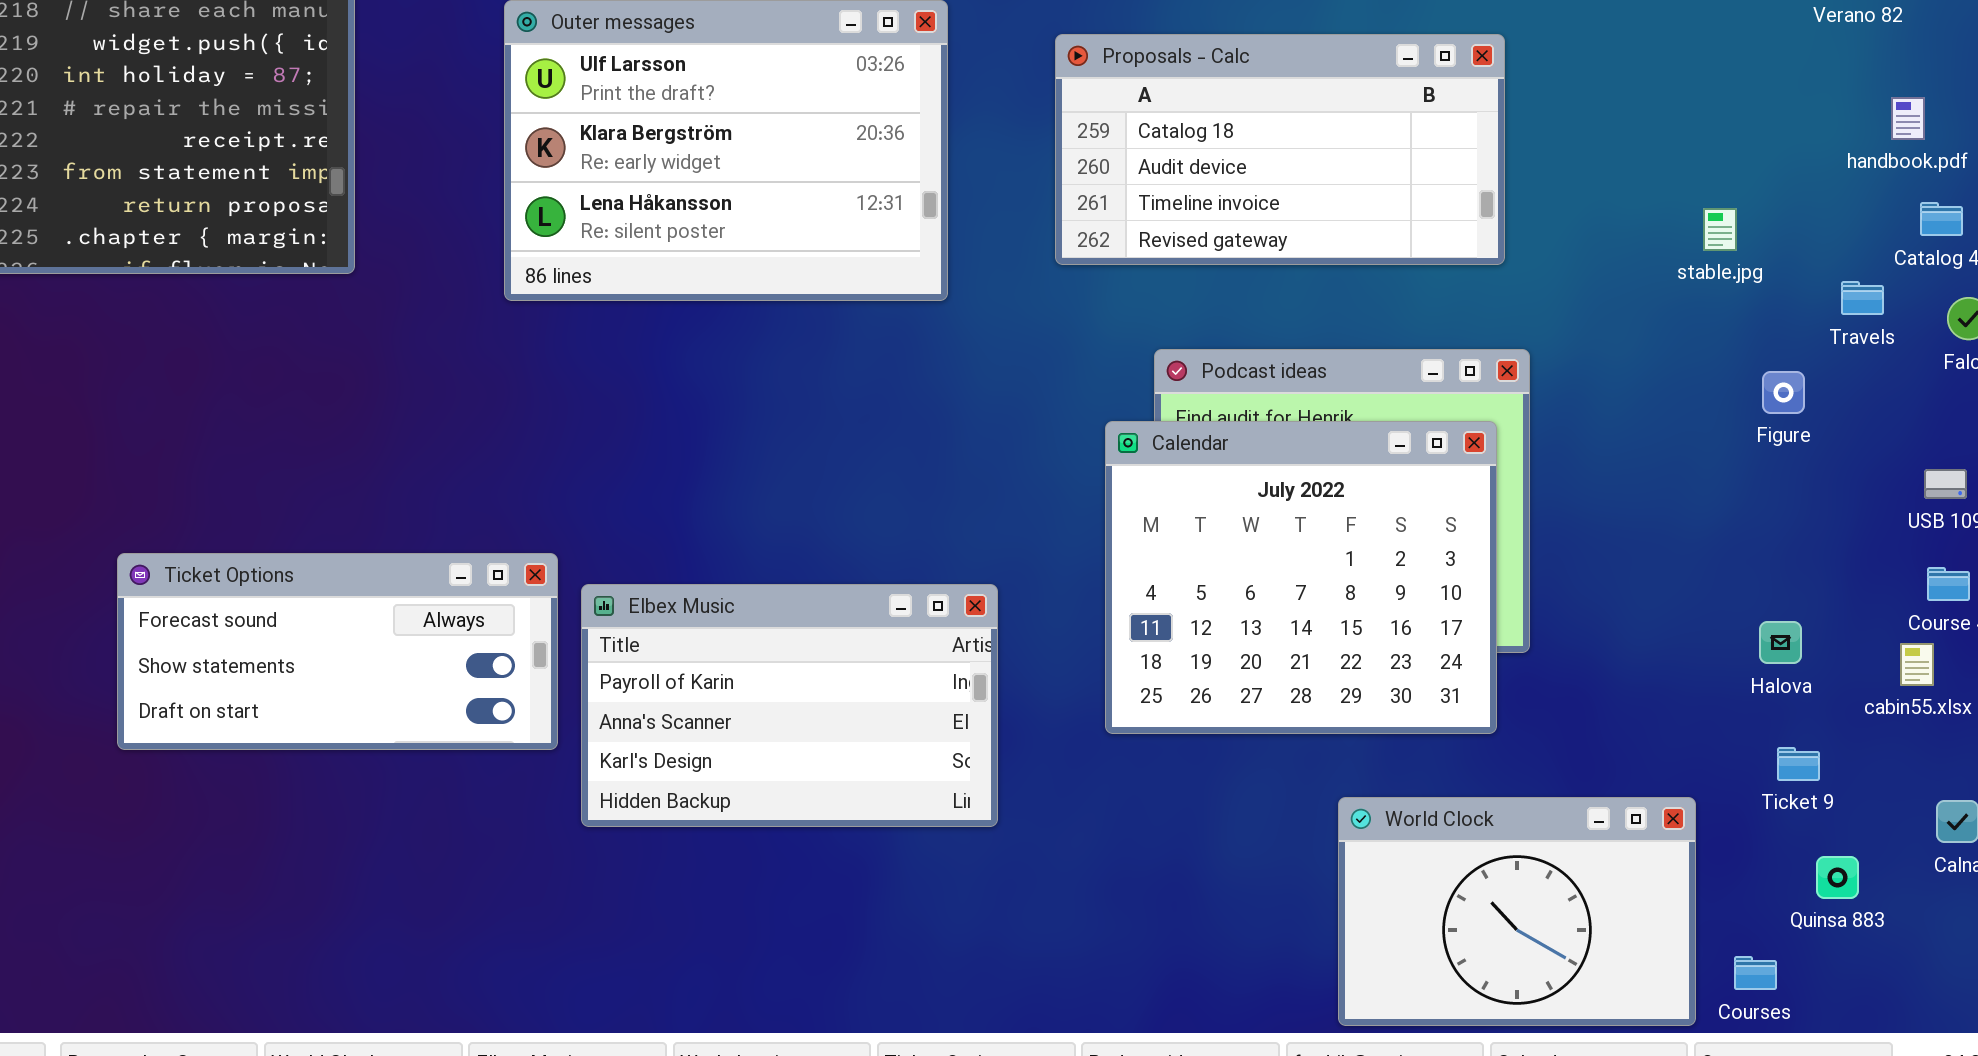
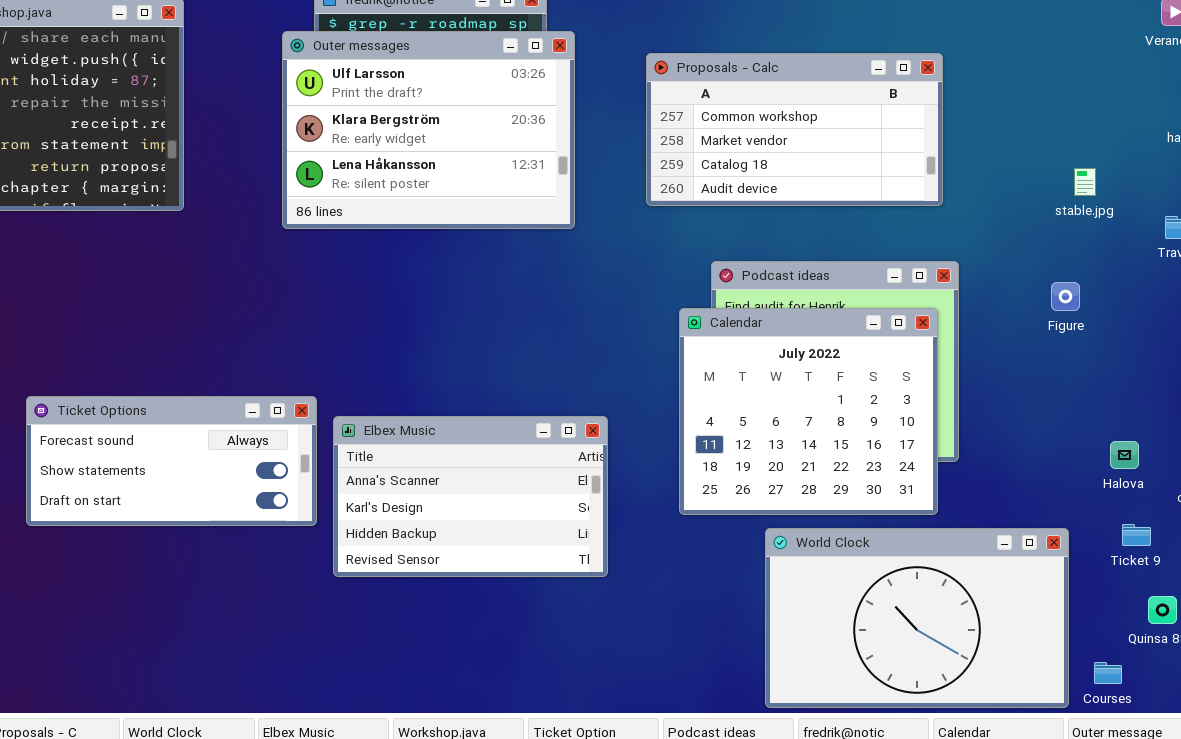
Proposals - Calc: [1055,34,1505,265] -> [646,53,943,206], scrolled up 2 rows
Figure: [1762,371,1805,414] -> [1051,282,1080,311], moved
Elbex Music: [581,584,998,827] -> [333,416,608,577], scrolled down 1 row
World Clock: [1338,797,1696,1026] -> [765,528,1069,708], resized

